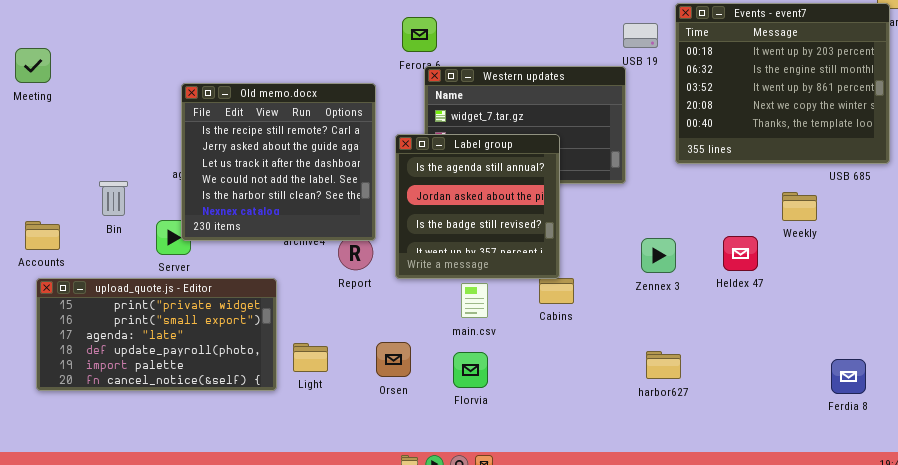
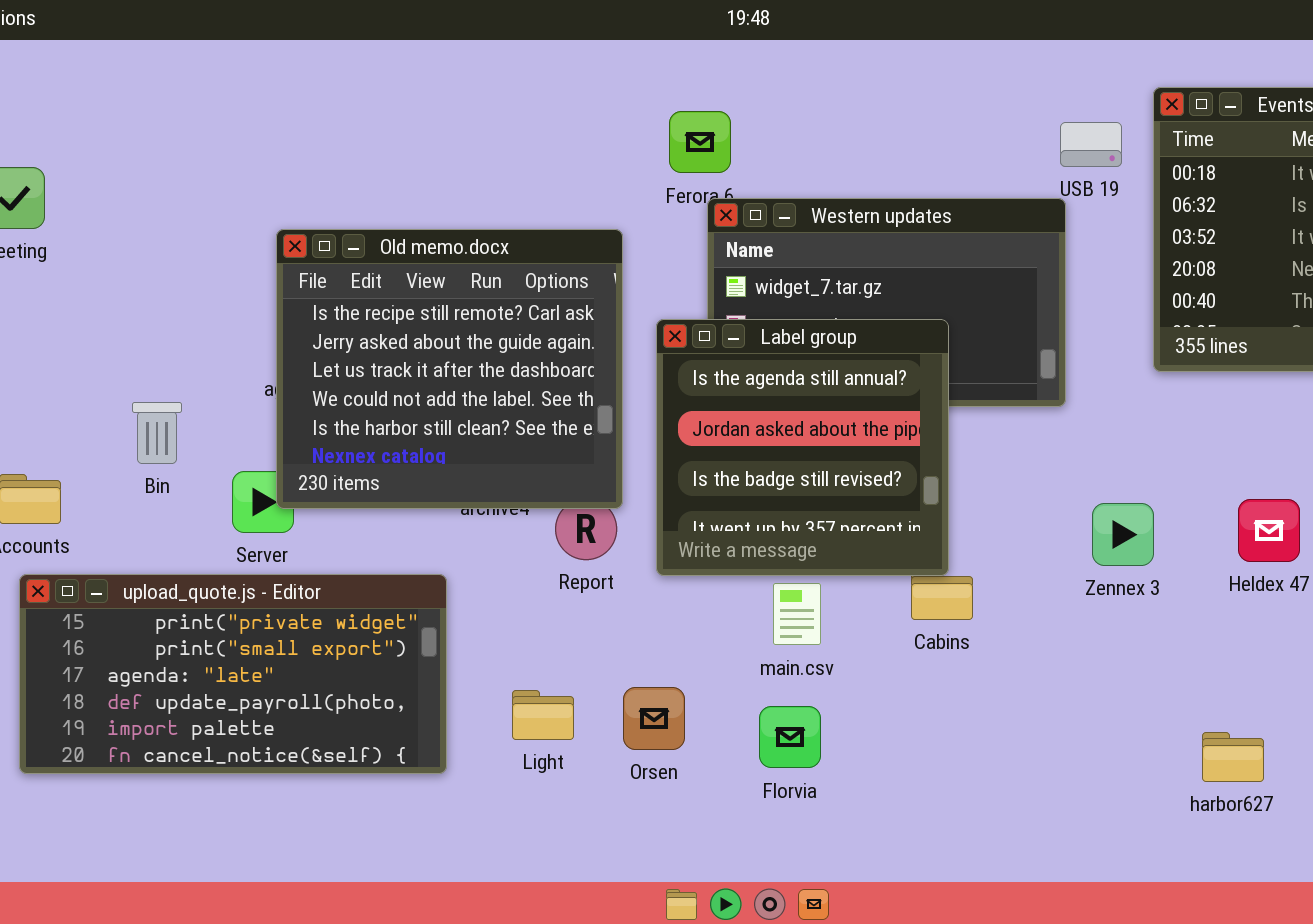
Light: [293,343,328,372] -> [512,690,574,740], moved
harbor627: [646,351,681,379] -> [1202,732,1264,782], moved

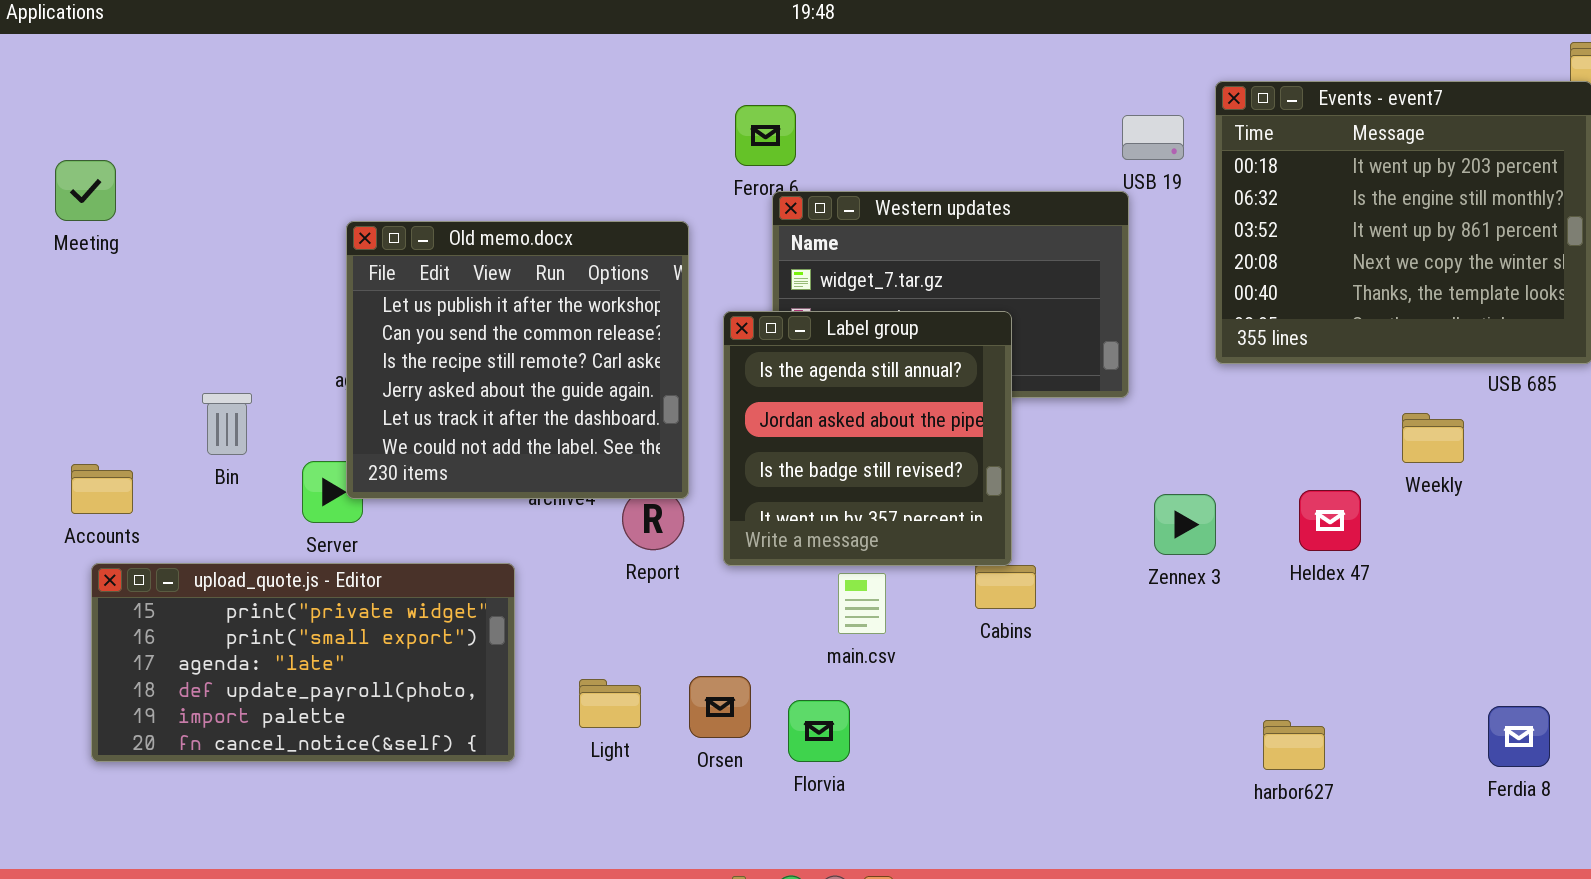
Old memo.docx: [276,229,623,509] -> [346,221,689,499], scrolled up 2 rows
Florvia: [759,706,821,768] -> [788,700,850,762], moved

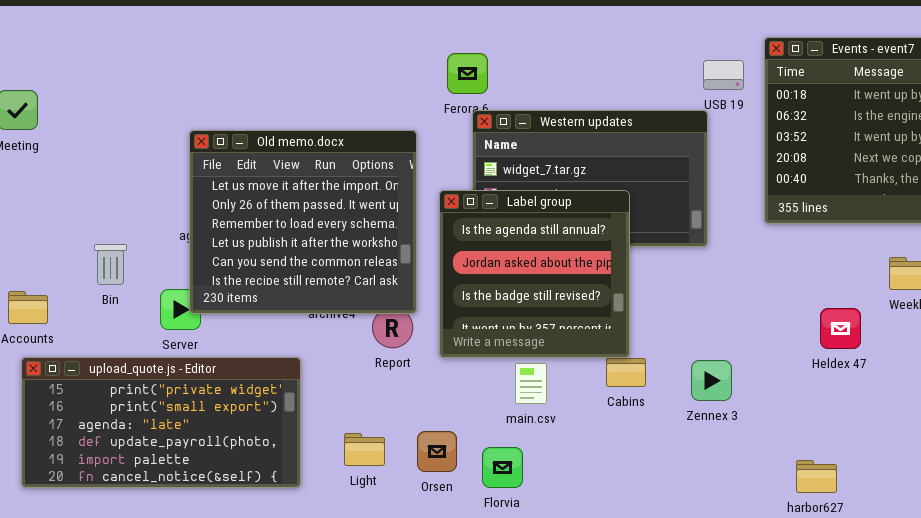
Old memo.docx: [346,221,689,499] -> [189,130,417,314], scrolled up 3 rows
Zennex 3: [1154,494,1216,555] -> [691,360,732,401], moved

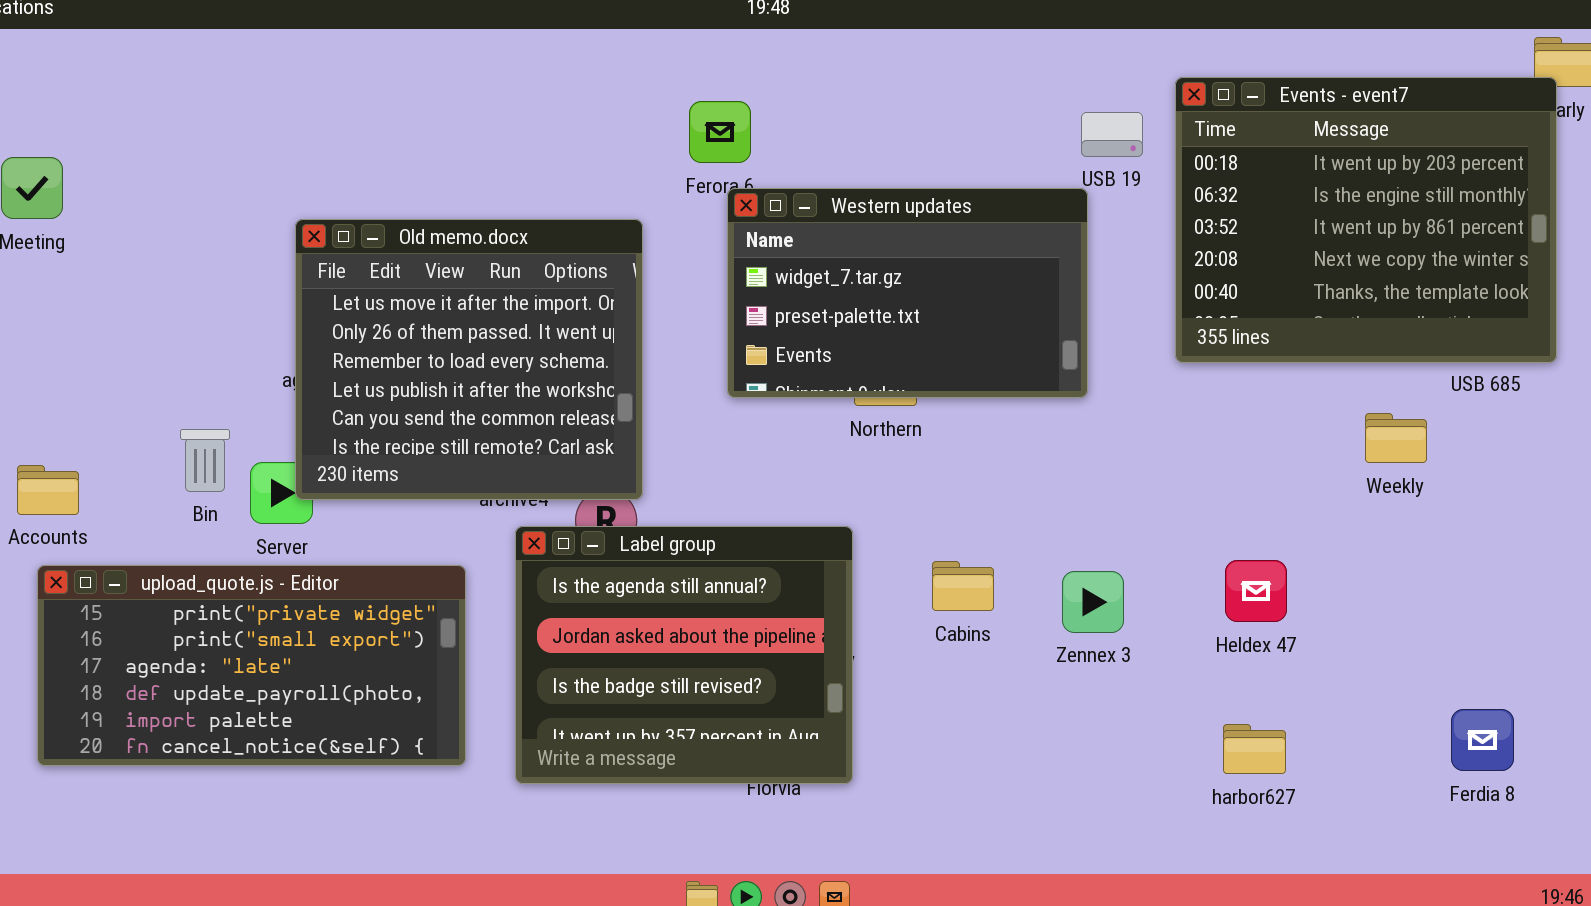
Label group: [439,190,630,358] -> [515,526,853,784], moved, resized
Bin: [94,244,127,285] -> [180,429,230,492], moved
Heldex 47: [820,308,861,349] -> [1225,560,1287,622], moved

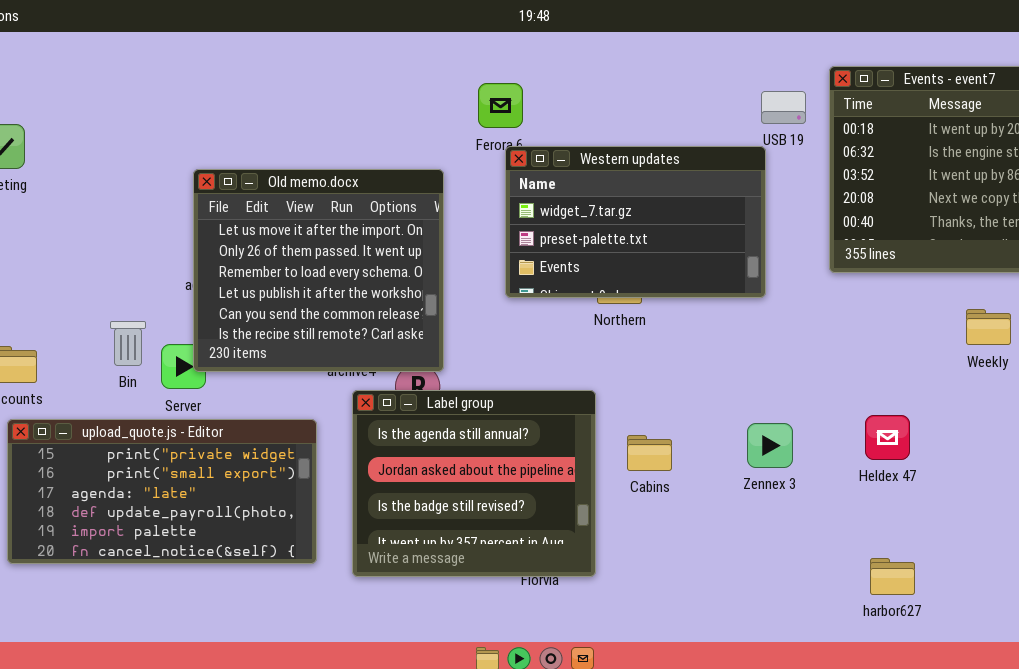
Cabins: [932,561,994,611] -> [627,435,672,471], moved
harbor627: [1223,724,1286,774] -> [870,558,915,595], moved

